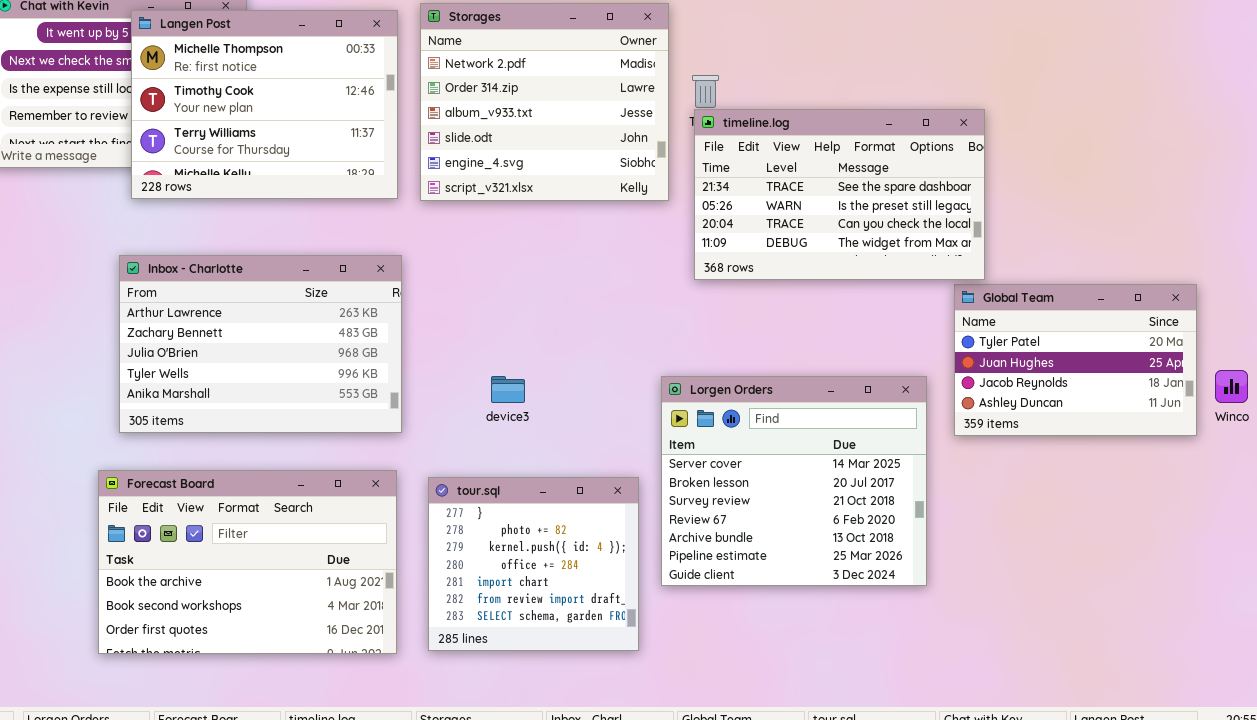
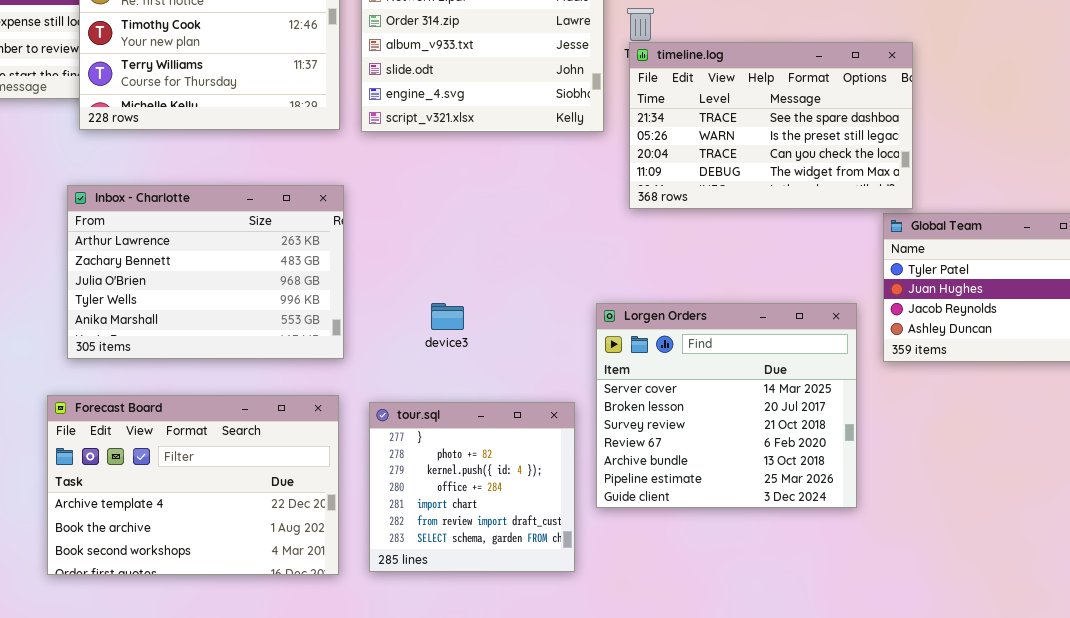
Forecast Board: [98,470,397,654] -> [47,395,339,575], scrolled up 1 row

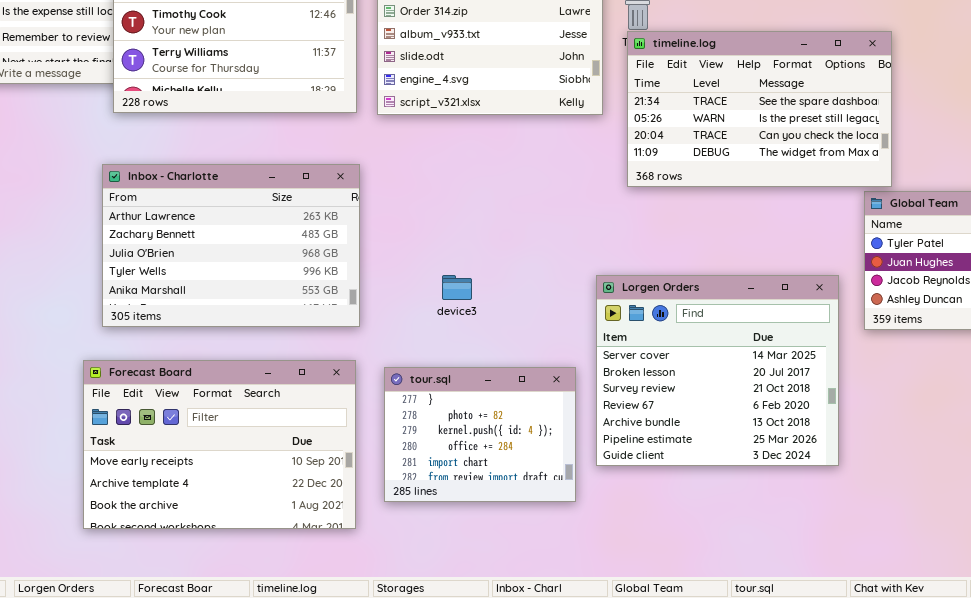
Forecast Board: [47,395,339,575] -> [83,360,356,529], scrolled up 1 row
tour.sql: [369,402,575,572] -> [384,367,576,502], resized

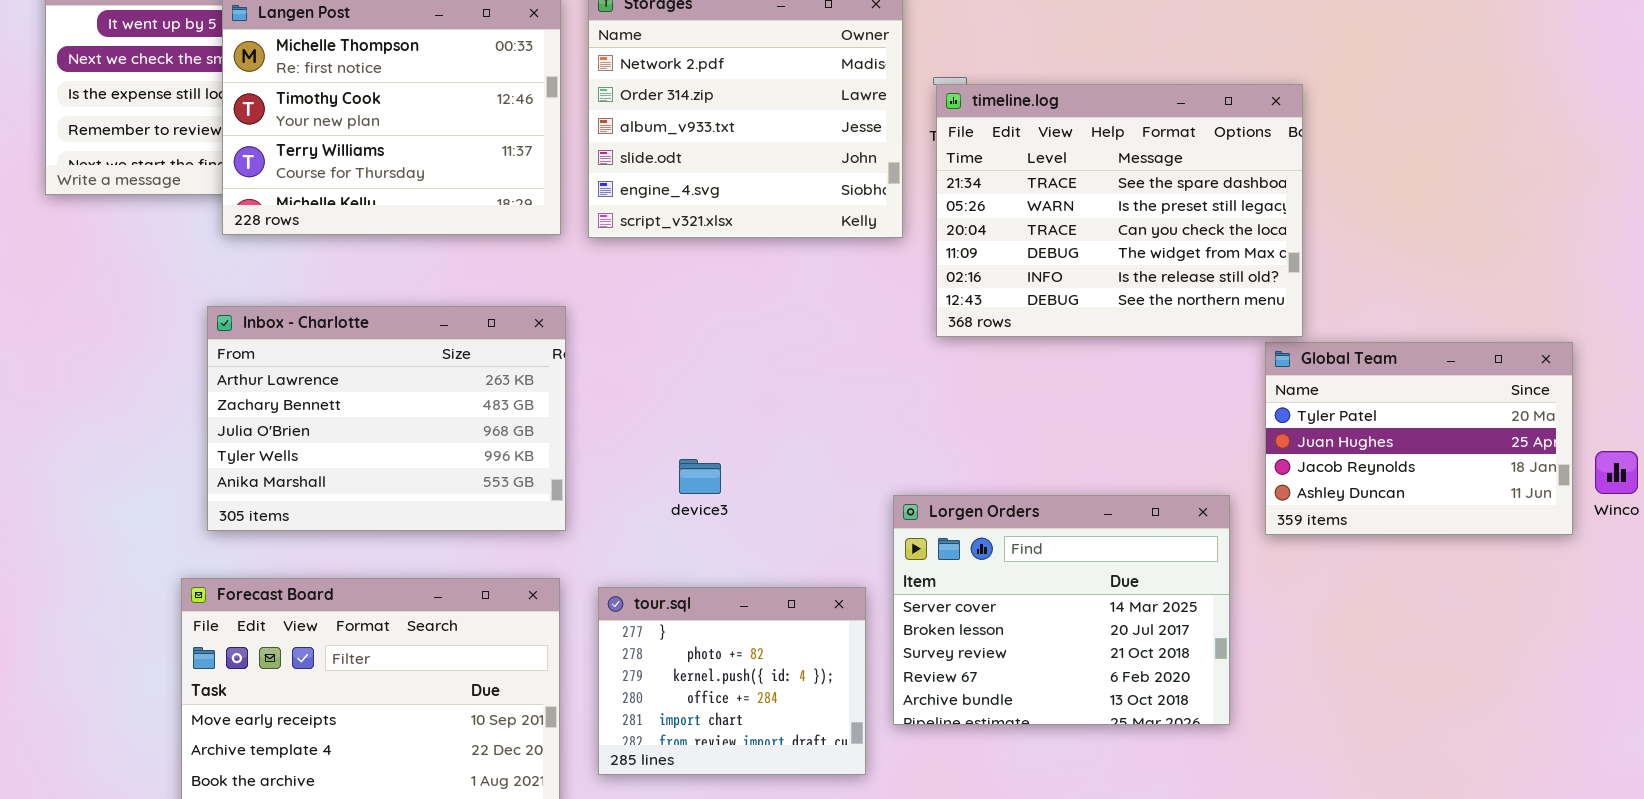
timeline.log: [627,31,892,187] -> [936,84,1303,337], resized
Lorgen Orders: [596,275,839,466] -> [893,495,1230,725], resized

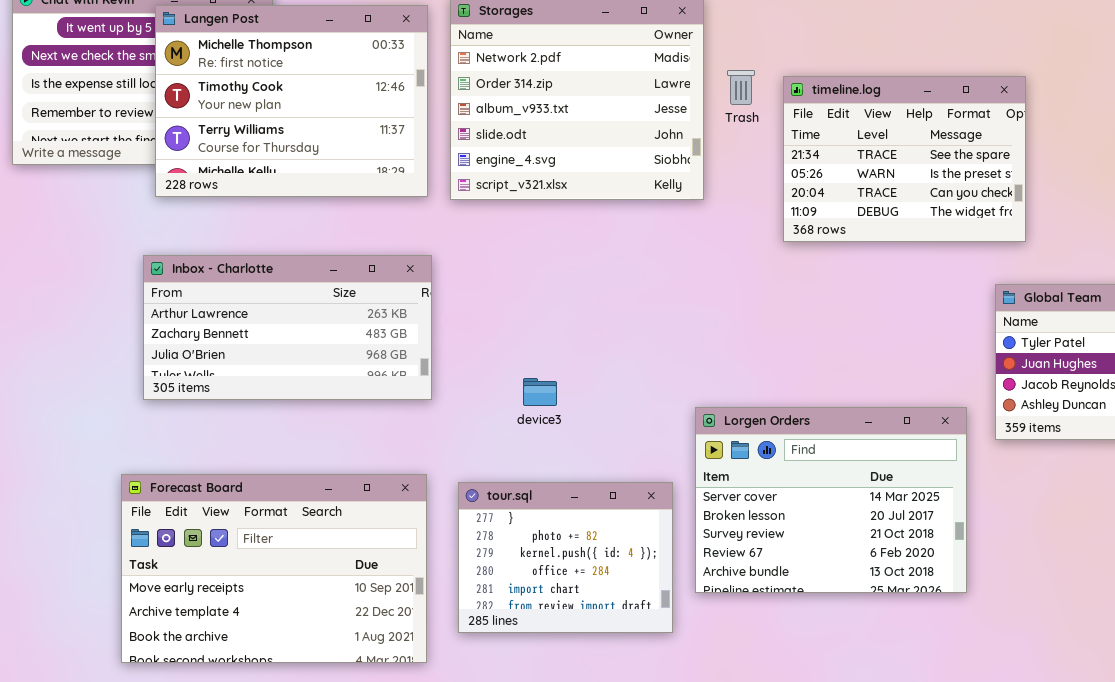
timeline.log: [936,84,1303,337] -> [783,76,1026,242], resized
Inbox - Charlotte: [207,306,566,531] -> [143,255,432,400], resized

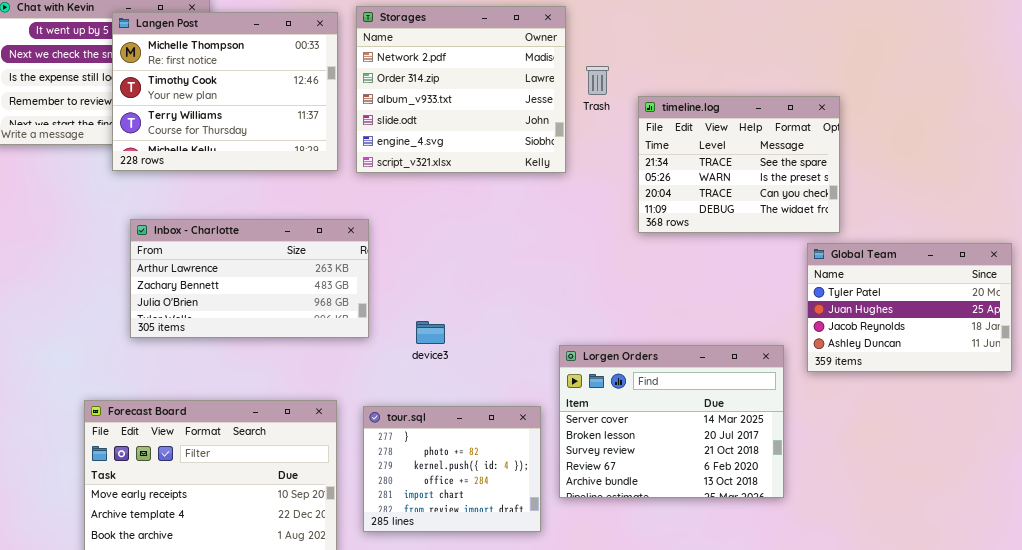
timeline.log: [783,76,1026,242] -> [638,96,840,233], moved
Inbox - Charlotte: [143,255,432,400] -> [130,219,369,338], moved

